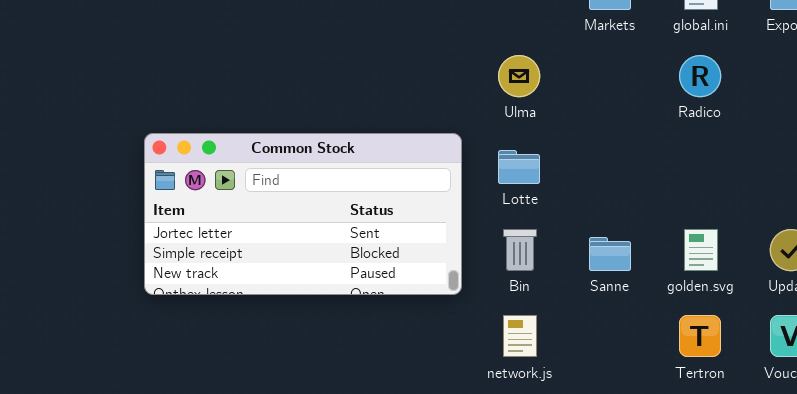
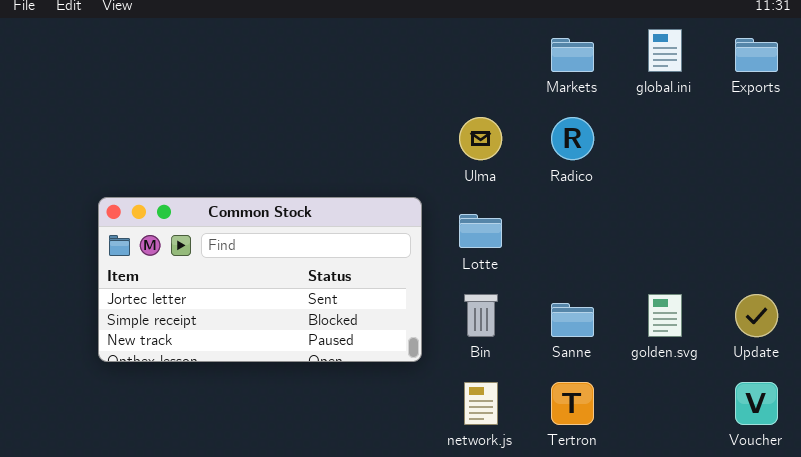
Radico: [679,55,721,97] -> [551,117,594,160], moved
Tertron: [679,315,721,357] -> [551,382,594,425], moved

